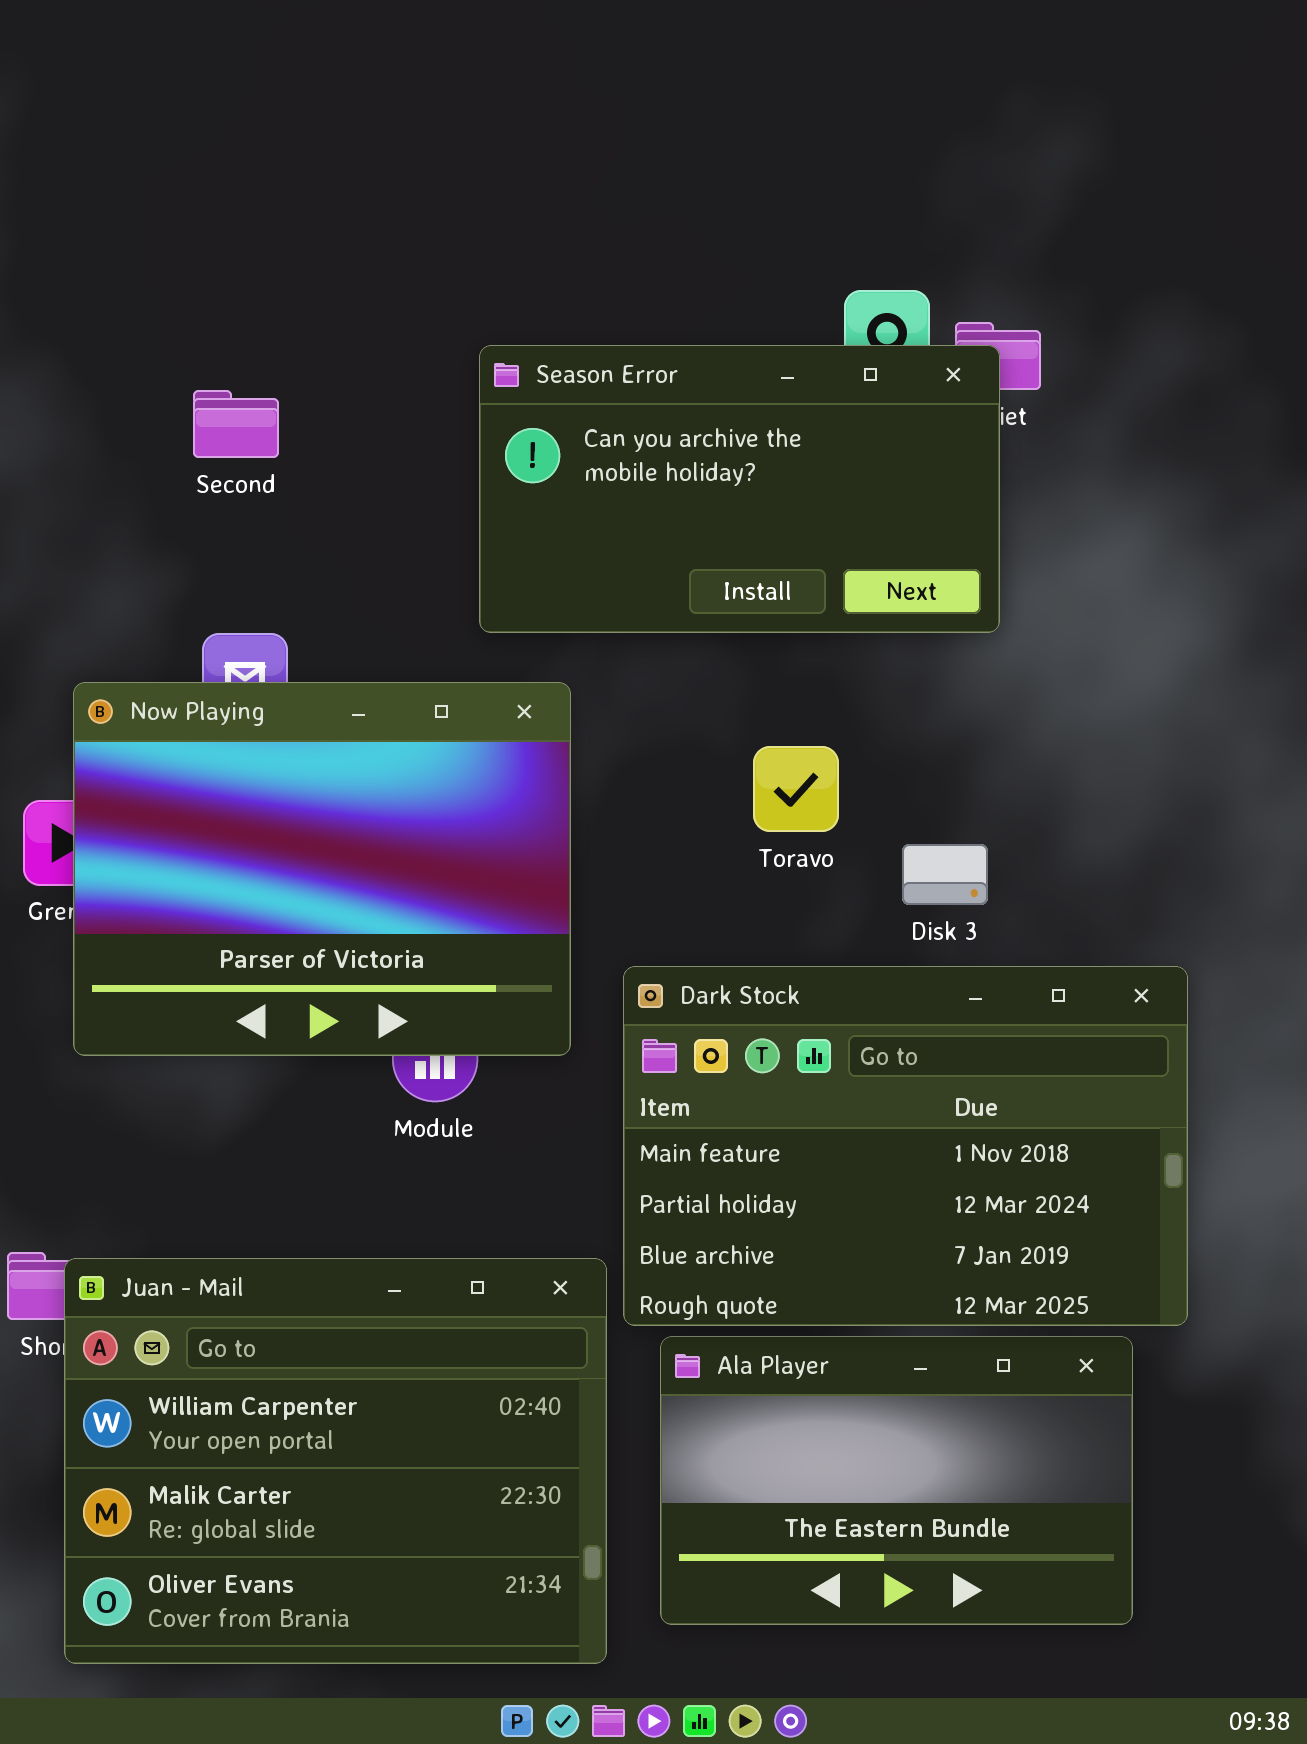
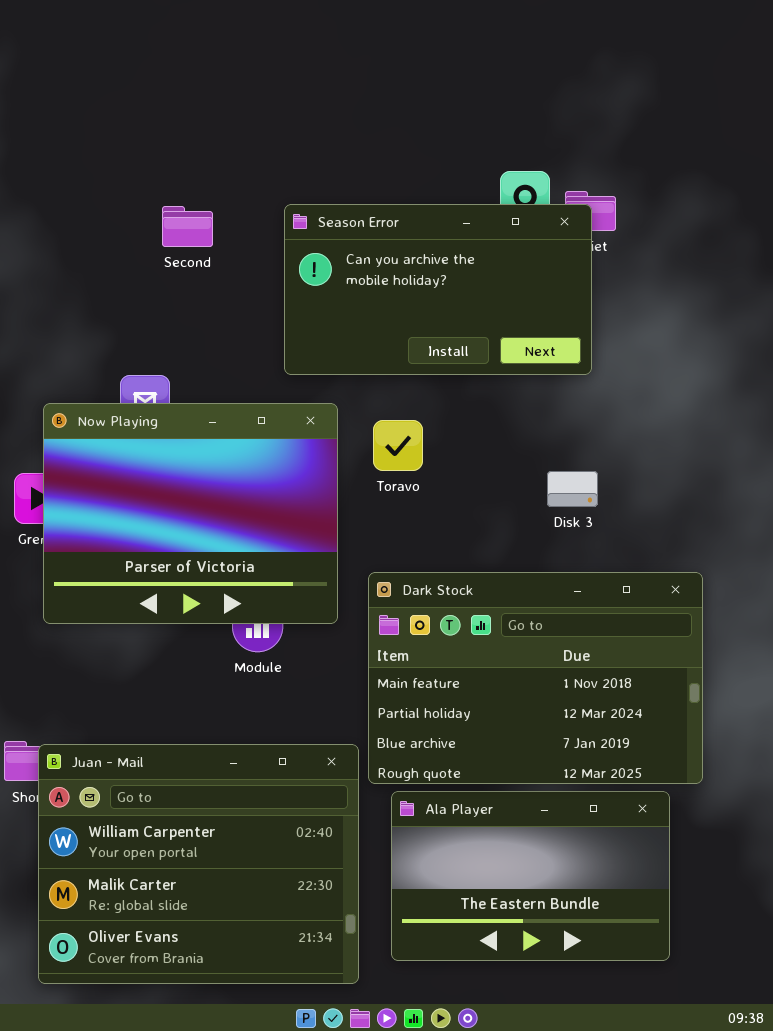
Second: [193,390,279,458] -> [162,206,213,247], moved
Toravo: [753,746,839,832] -> [373,420,423,471], moved
Disk 3: [902,844,988,905] -> [547,471,598,507], moved

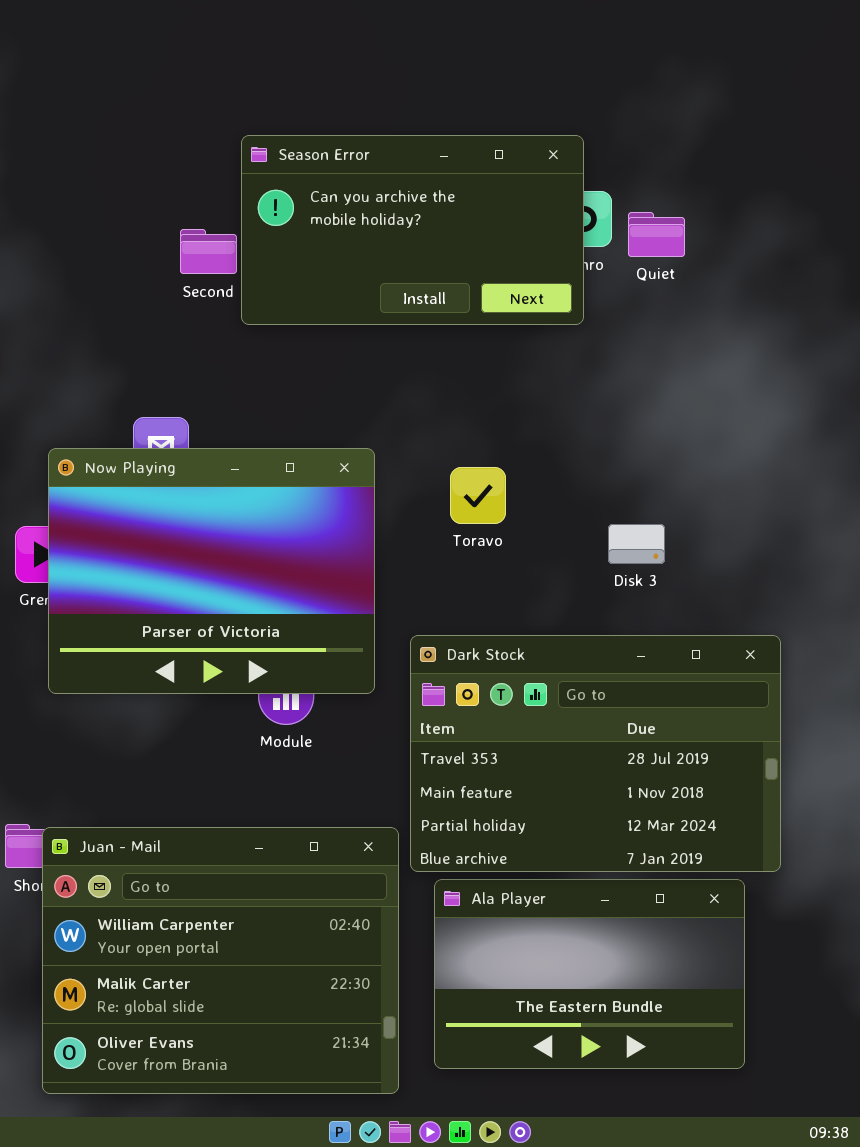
Season Error: [284,204,592,375] -> [241,135,584,325], moved
Toravo: [373,420,423,471] -> [450,467,506,524], moved
Dark Stock: [368,572,703,784] -> [410,635,781,872], scrolled up 1 row

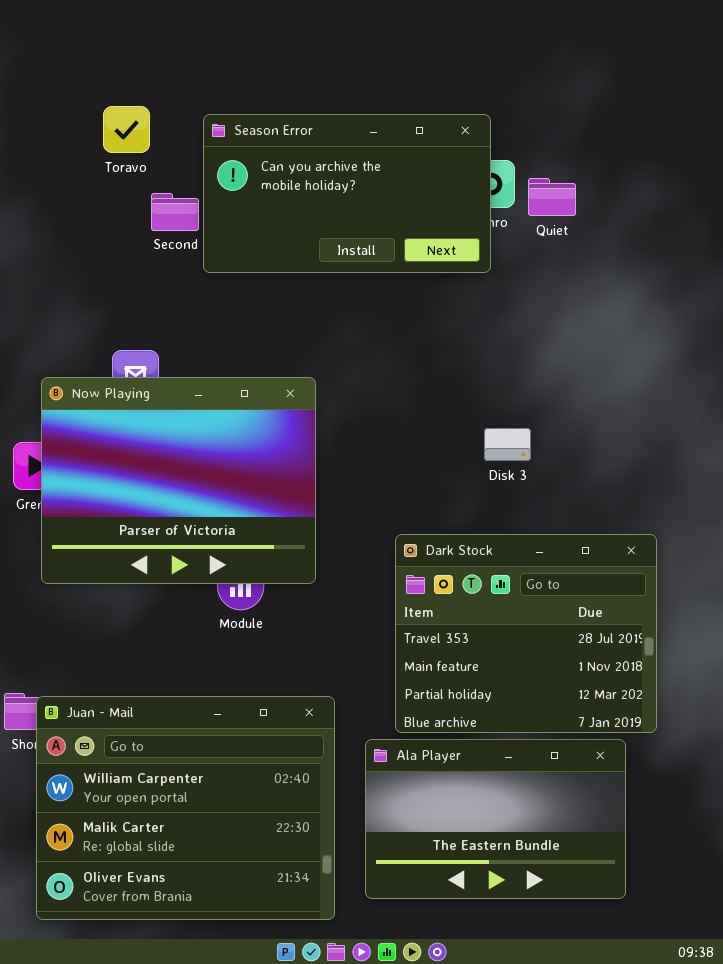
Toravo: [450,467,506,524] -> [103,106,150,153], moved
Disk 3: [608,524,665,564] -> [484,428,531,461], moved
Dark Stock: [410,635,781,872] -> [395,534,657,733], resized

